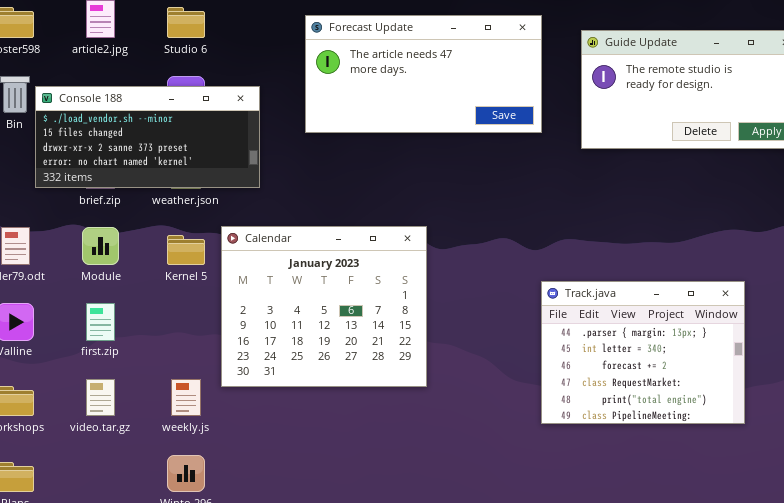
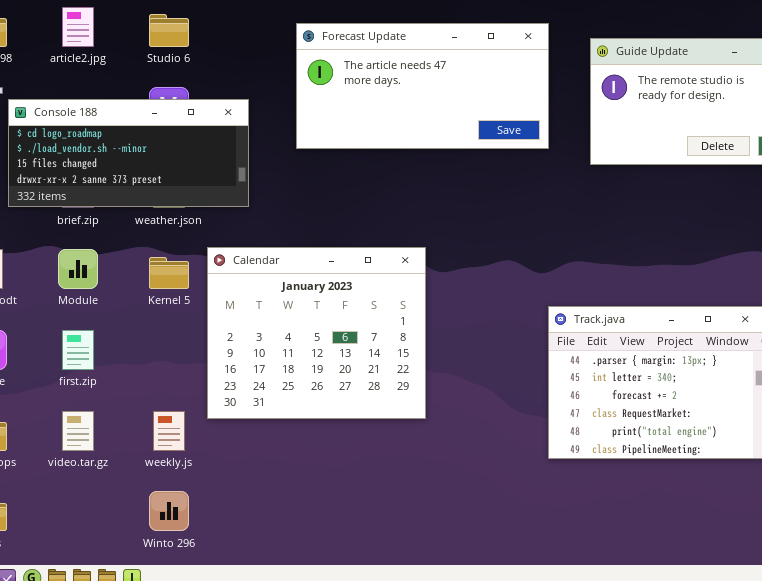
Console 188: [35,86,260,188] -> [8,99,249,207], scrolled up 1 row

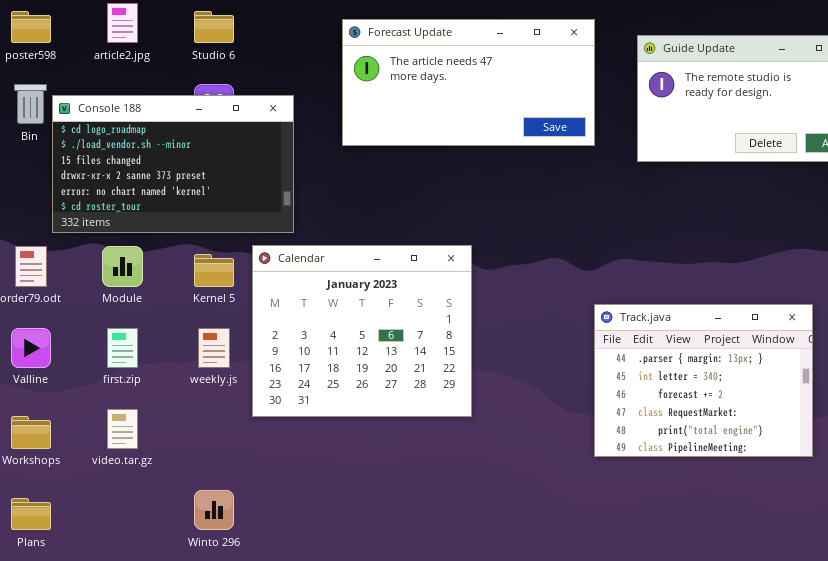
Console 188: [8,99,249,207] -> [52,95,294,233], resized
weekly.js: [153,411,185,451] -> [198,328,230,368], moved

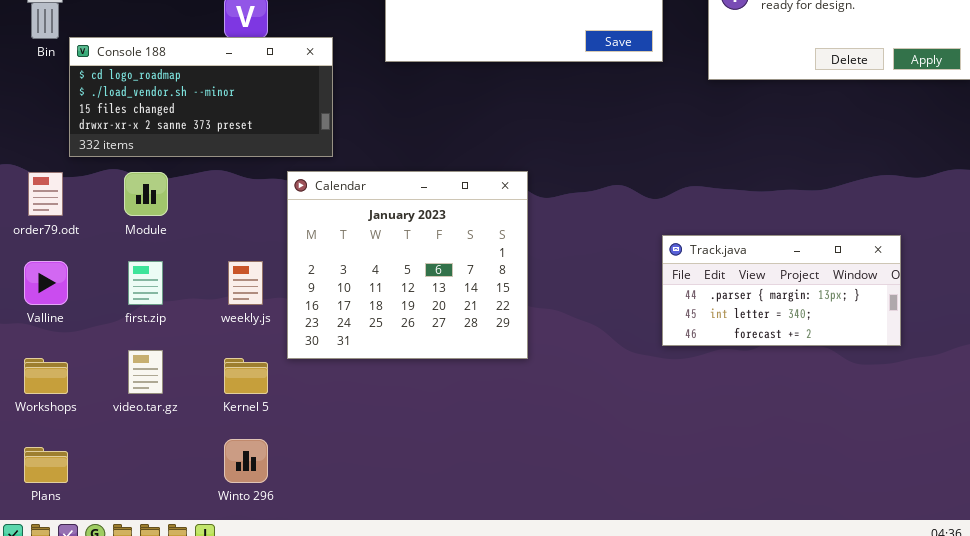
Console 188: [52,95,294,233] -> [69,37,333,157], resized
Kernel 5: [194,254,234,287] -> [224,358,268,394], moved
Track.java: [594,304,813,457] -> [662,235,901,346], resized

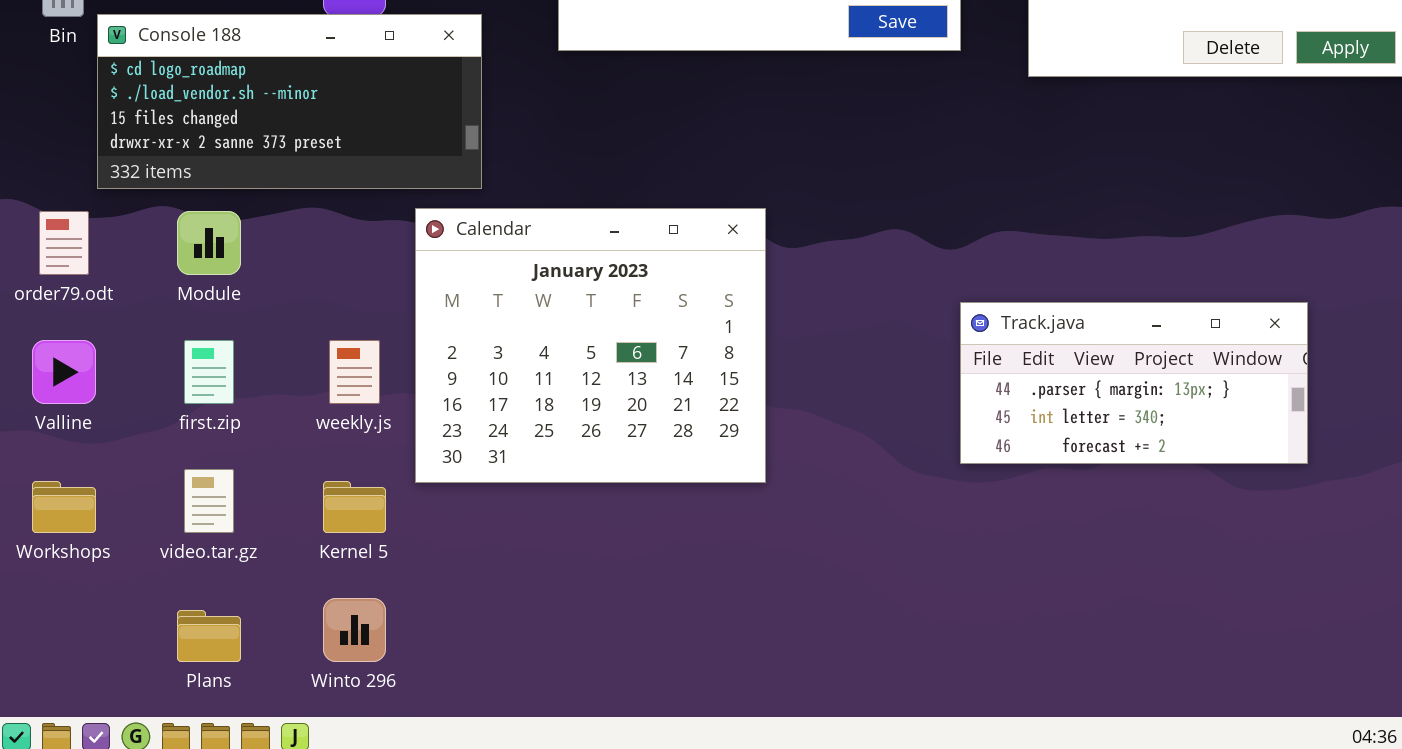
Plans: [24,447,68,483] -> [177,610,241,662], moved

